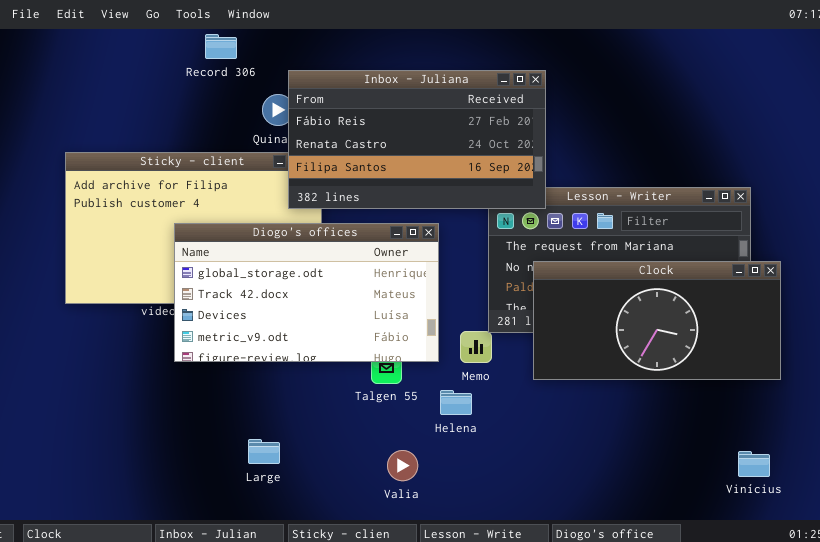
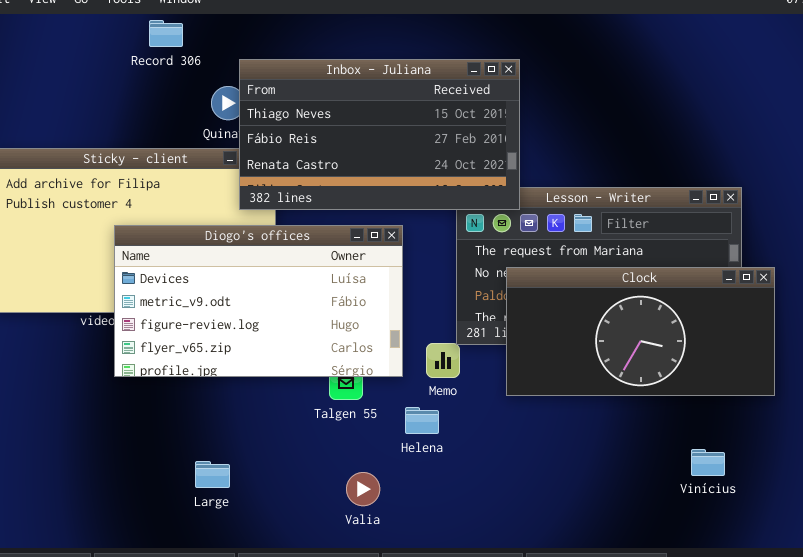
Inbox - Juliana: [288,70,546,209] -> [239,59,520,210], scrolled up 1 row
Diogo's offices: [174,223,439,362] -> [114,225,403,377], scrolled down 2 rows
Vinícius: [738,451,770,477] -> [691,449,725,476], moved

